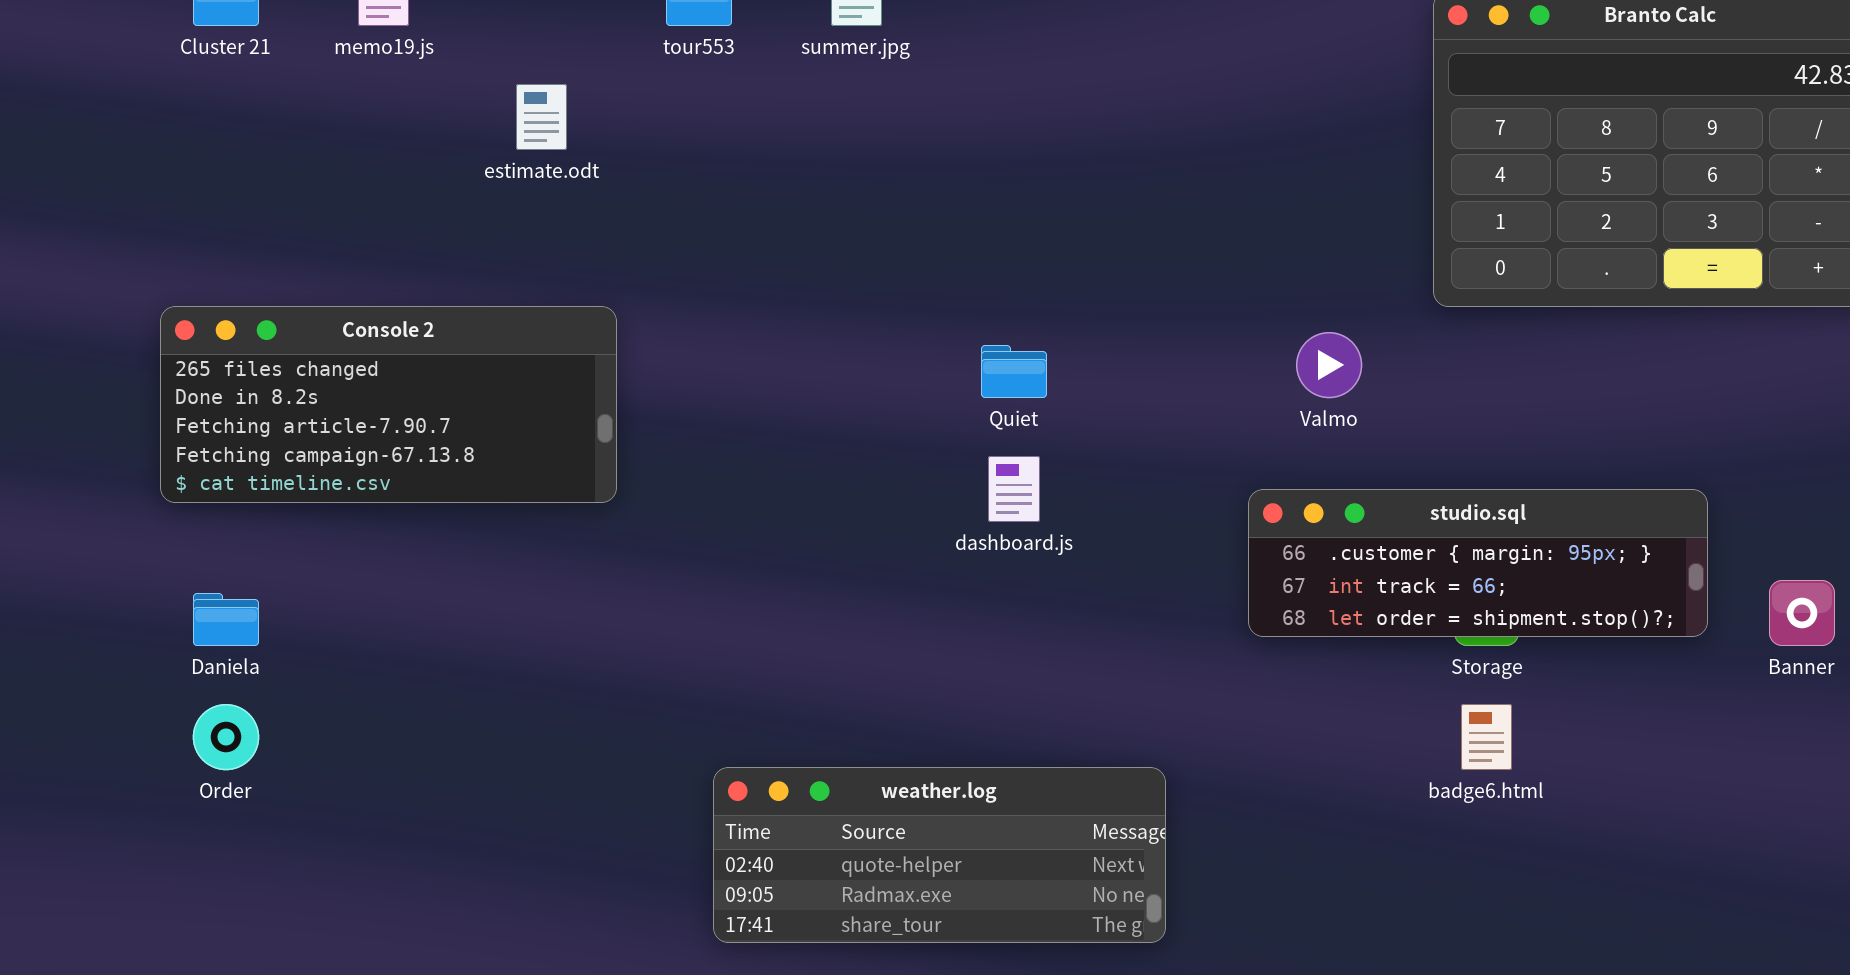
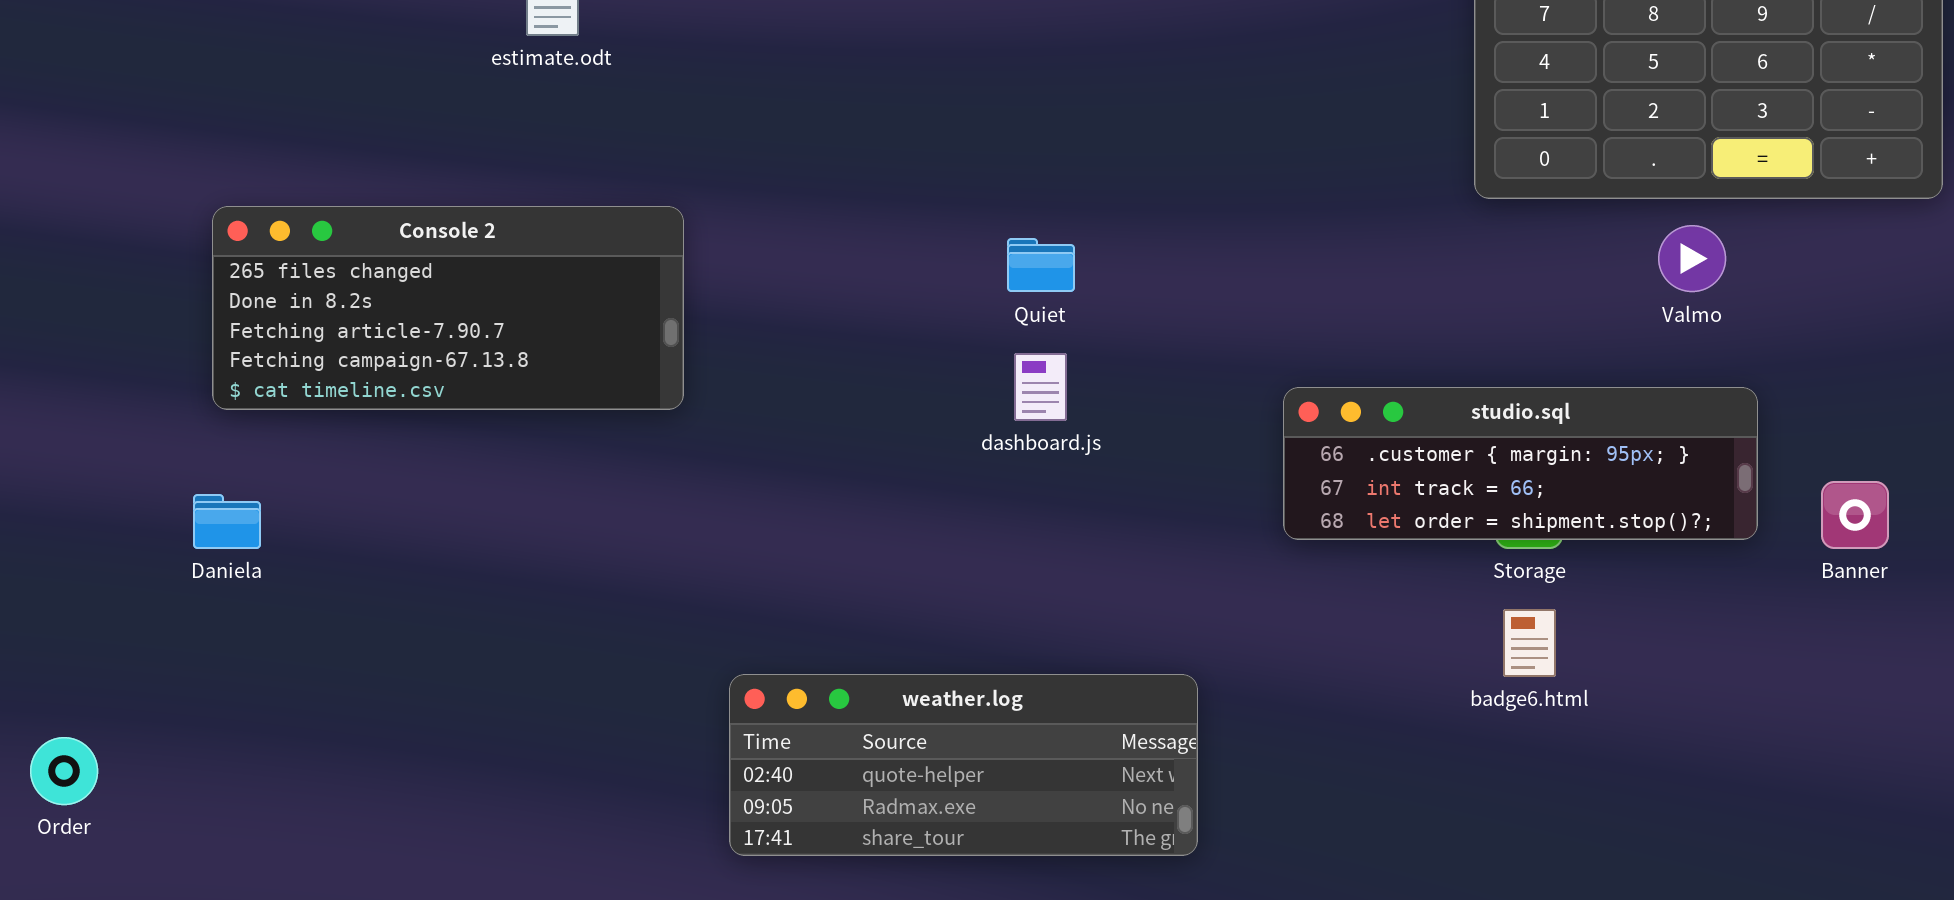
Console 2: [160,306,617,503] -> [212,206,684,410], moved
Valmo: [1296,332,1362,398] -> [1658,225,1726,292], moved
Order: [193,704,259,770] -> [30,737,98,805], moved

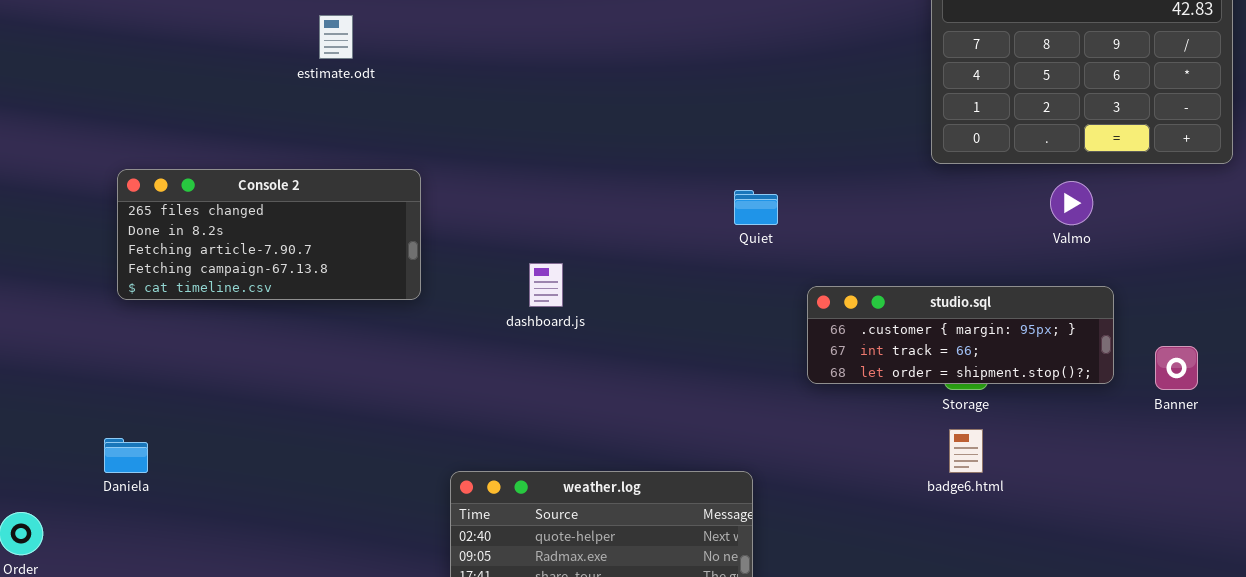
Quiet: [1007,238,1075,292] -> [734,190,778,225], moved
dashboard.js: [1014,353,1067,421] -> [529,263,563,307], moved
Daniela: [193,494,261,549] -> [104,438,148,473], moved

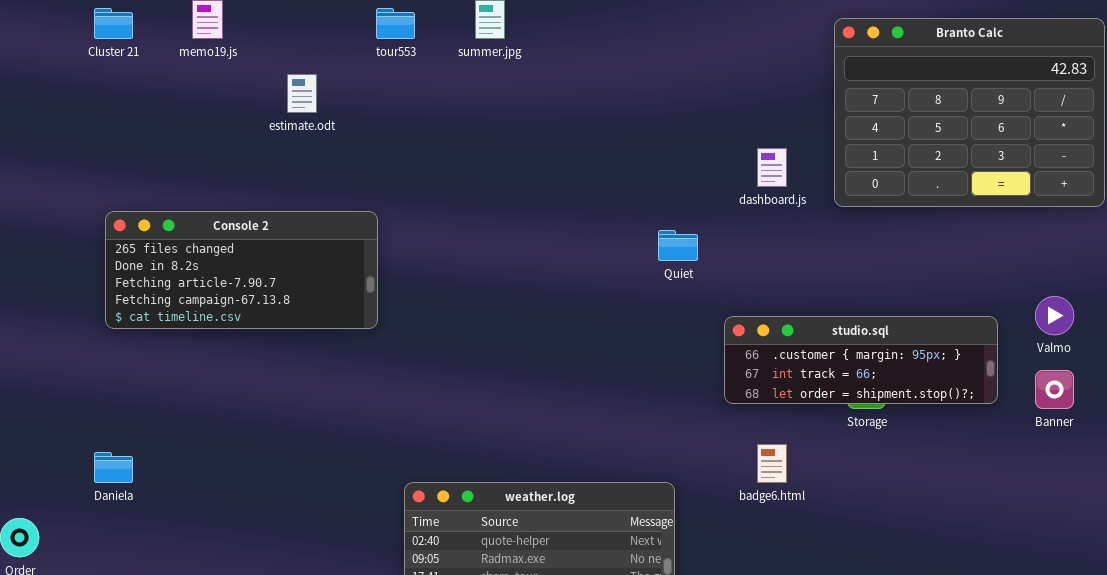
Valmo: [1050,181,1093,225] -> [1035,296,1074,335], moved
dashboard.js: [529,263,563,307] -> [757,148,787,187], moved
badge6.html: [949,429,983,473] -> [757,444,787,483], moved

